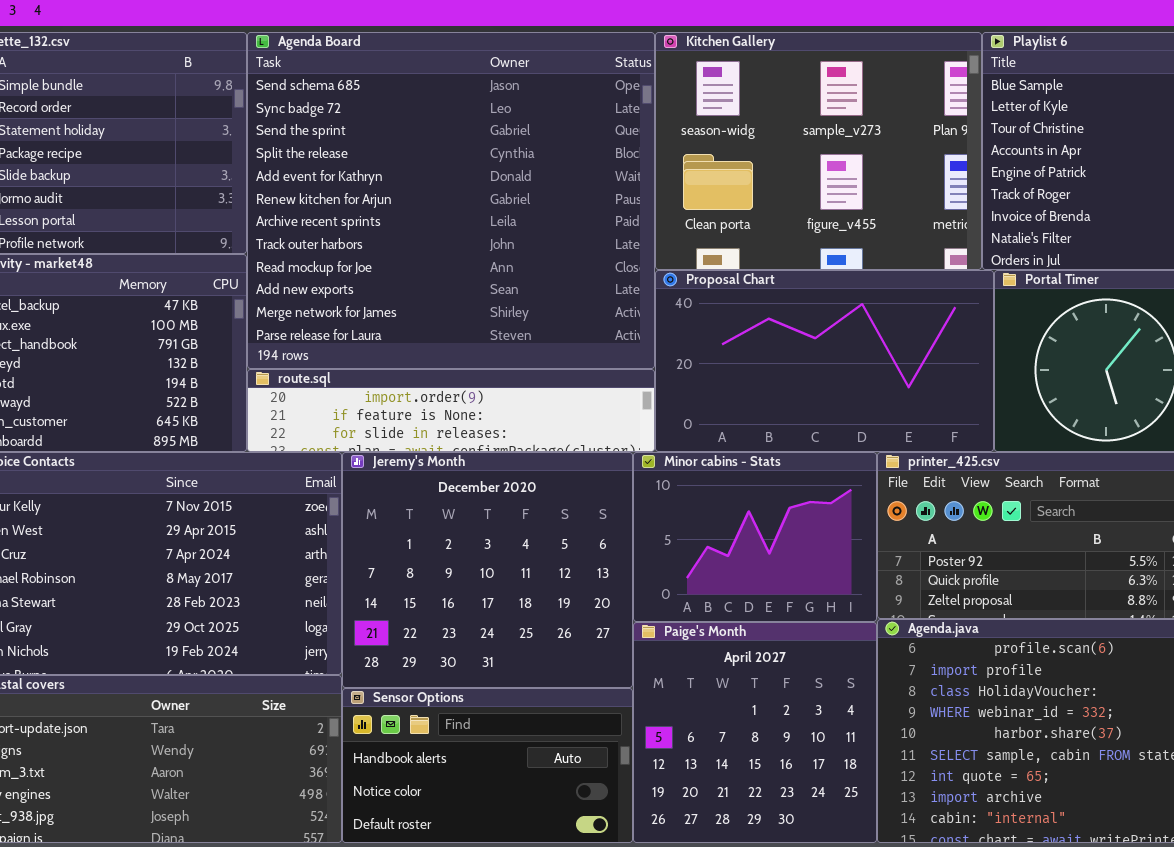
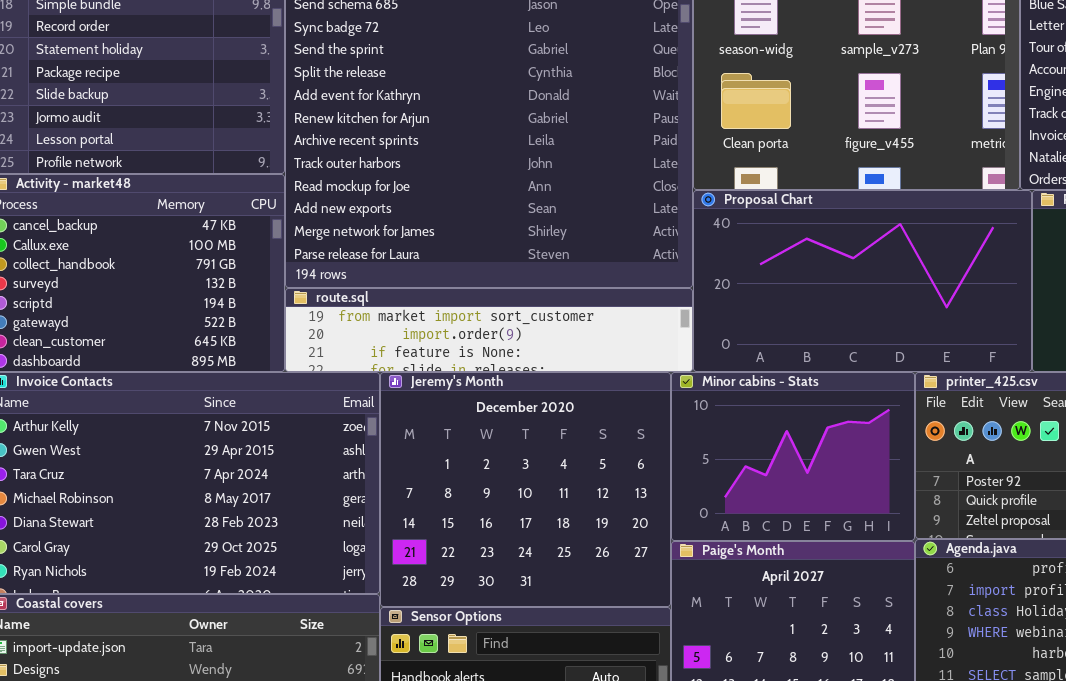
route.sql: [247,369,655,452] -> [285,288,693,372], scrolled up 1 row

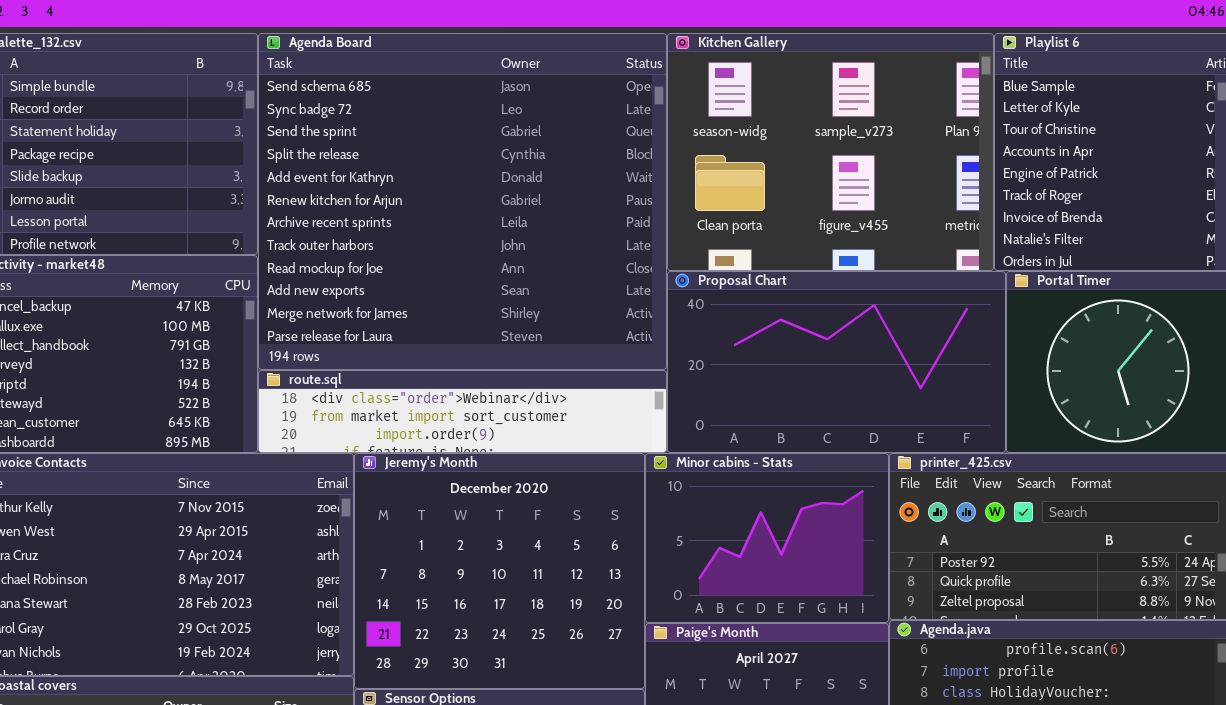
route.sql: [285,288,693,372] -> [258,370,667,453], scrolled up 1 row

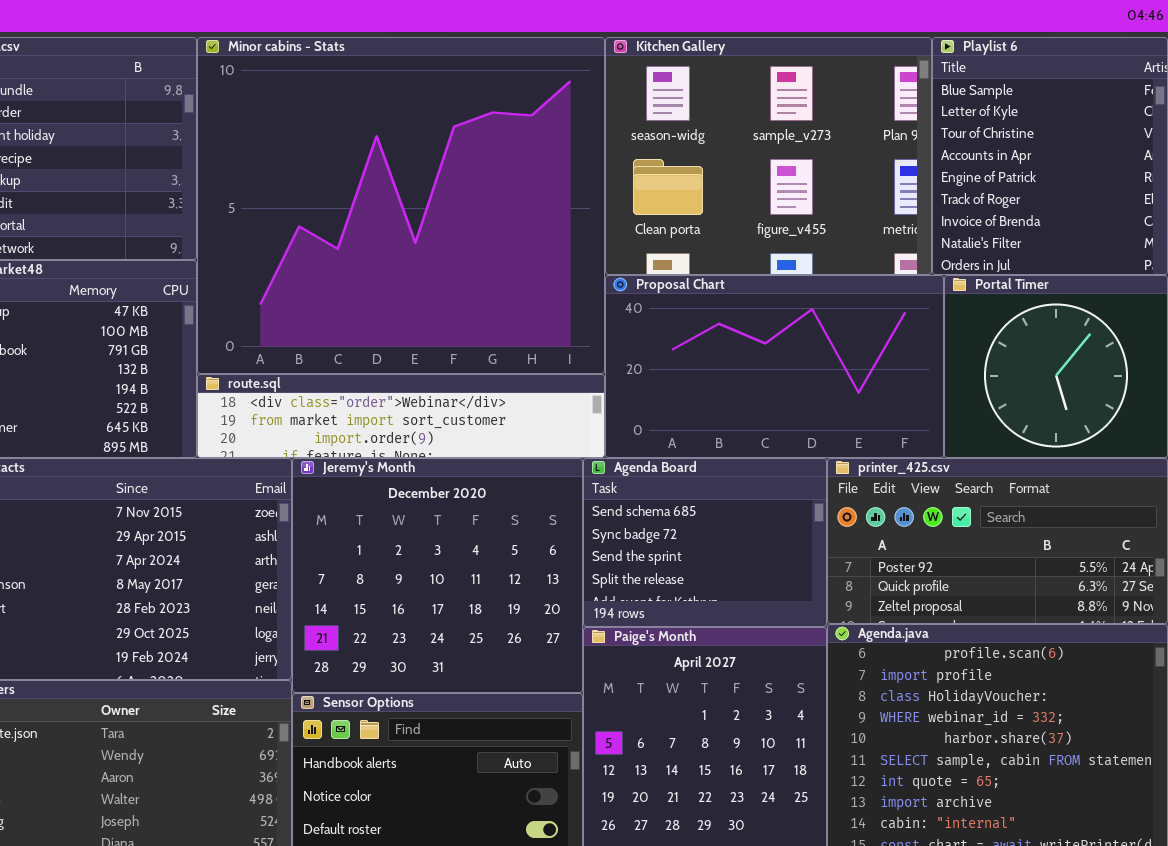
Agenda Board: [258,33,667,370] -> [583,458,827,627], moved, resized
Minor cabins - Stats: [645,453,889,623] -> [197,37,605,374], moved, resized

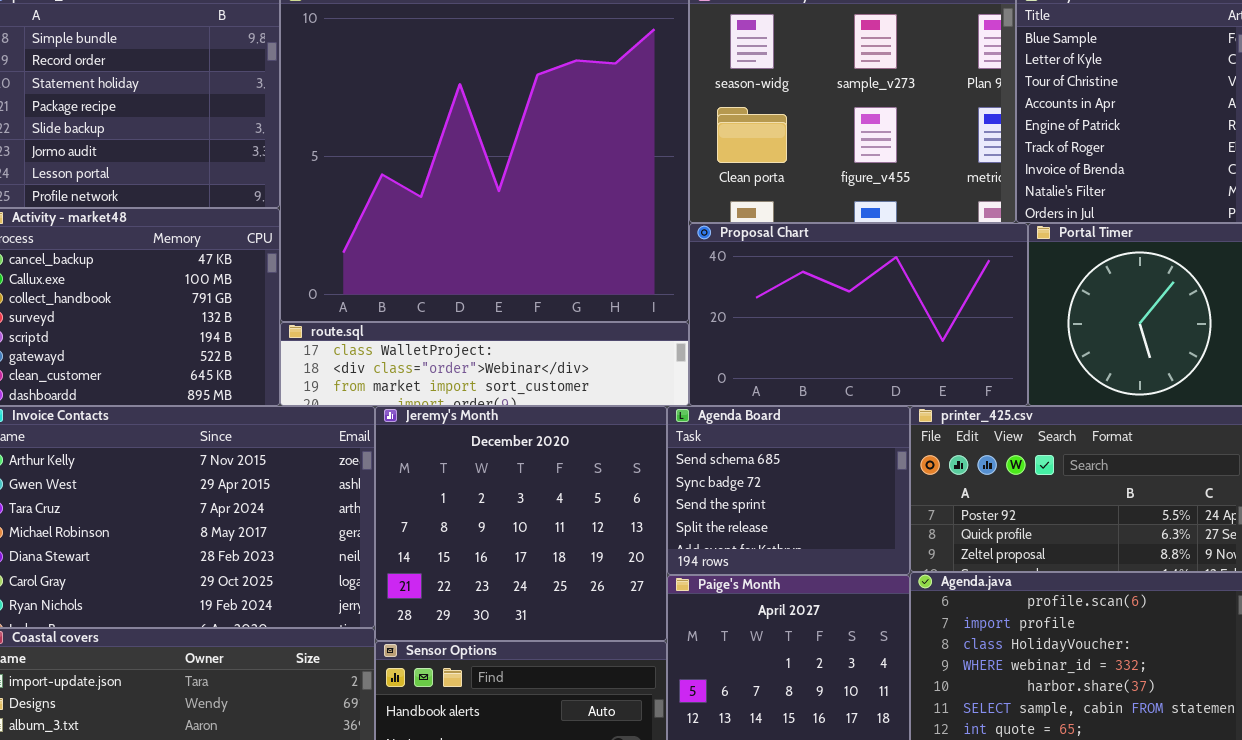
route.sql: [197,374,605,458] -> [280,322,689,406], scrolled up 1 row

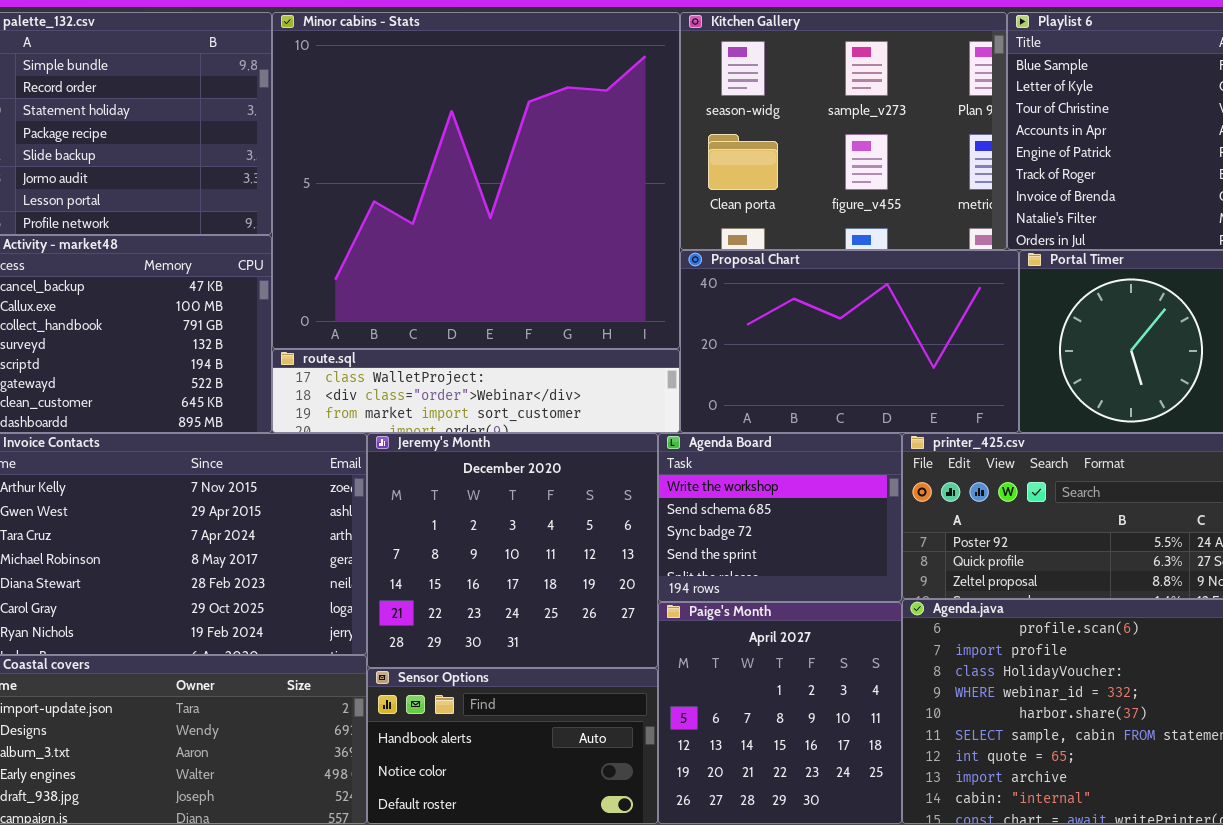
Agenda Board: [667,406,910,575] -> [658,433,902,602], scrolled up 1 row

